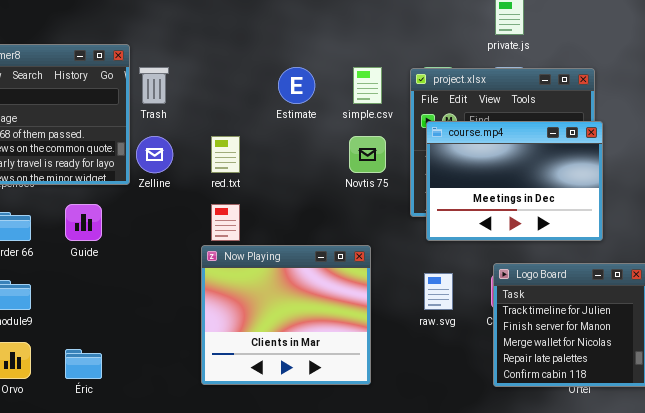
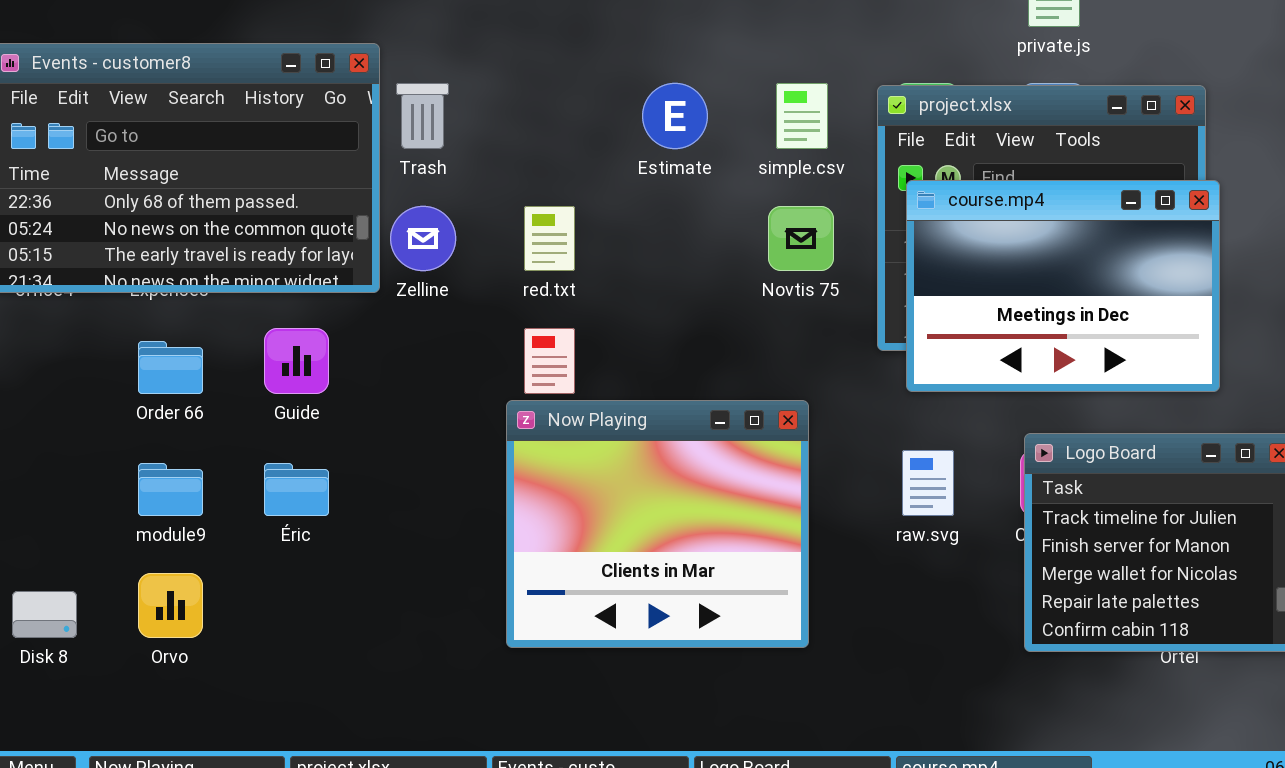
Éric: [65,349,102,379] -> [264,463,329,516], moved

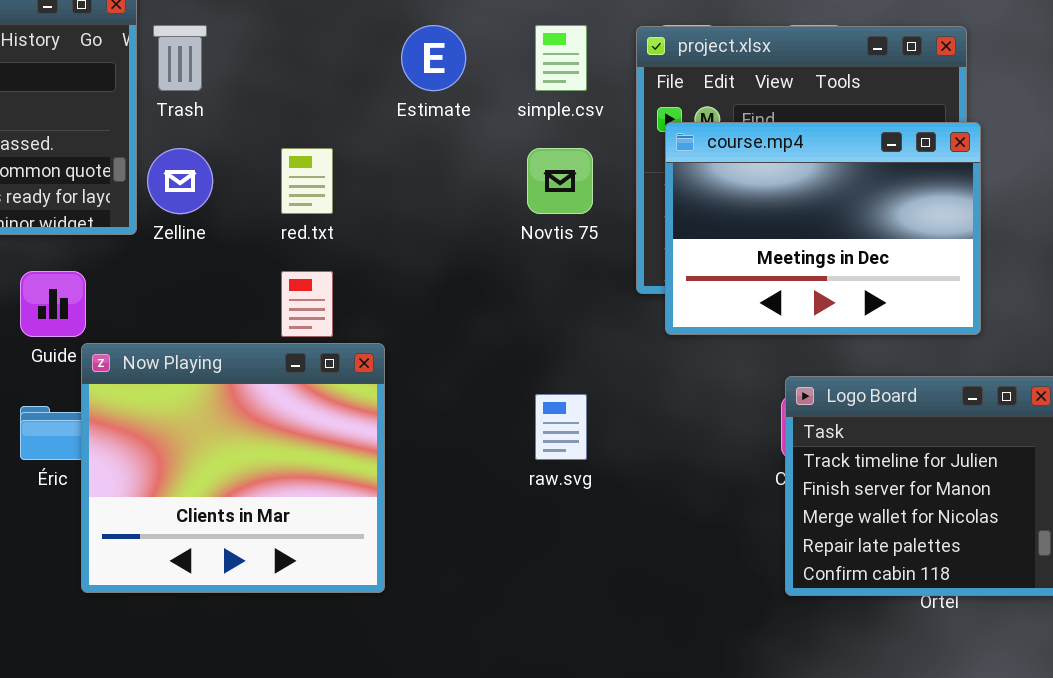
Now Playing: [506,400,809,648] -> [81,343,385,593], moved
raw.svg: [902,450,954,516] -> [535,394,587,460], moved

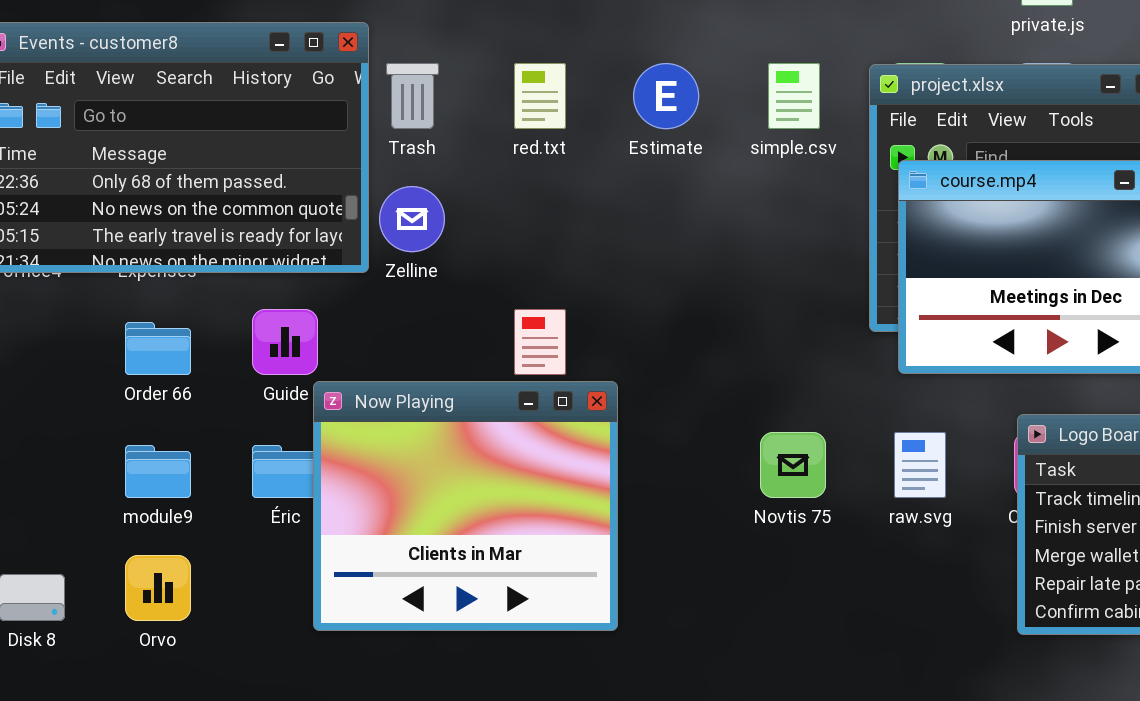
red.txt: [281,148,333,214] -> [514,63,566,129], moved
Novtis 75: [527,148,593,214] -> [760,432,826,498], moved
raw.svg: [535,394,587,460] -> [894,432,946,498], moved

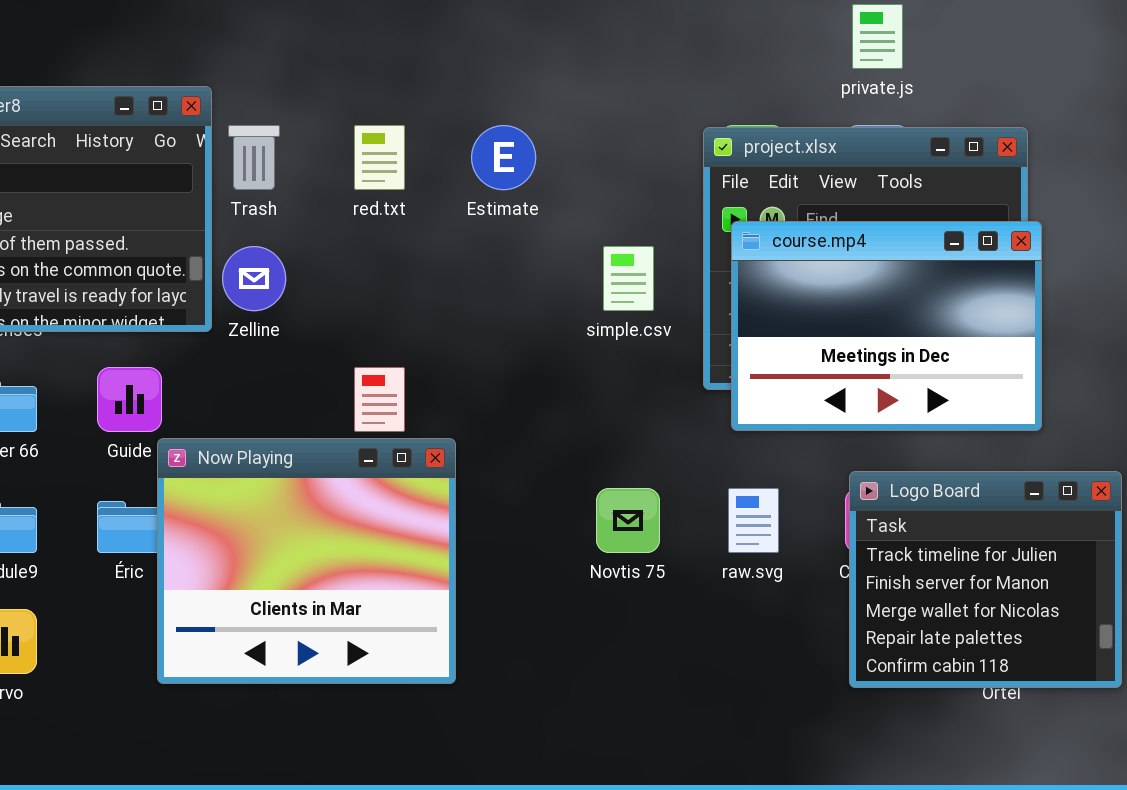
simple.csv: [768,63,820,129] -> [603,246,654,311], moved

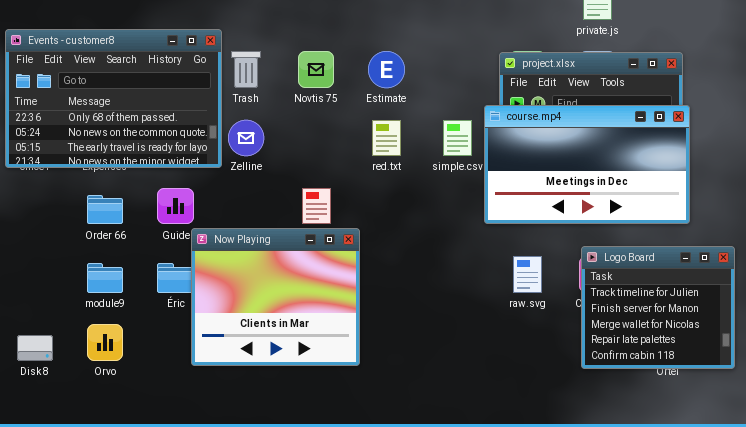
red.txt: [354,125,405,190] -> [372,120,401,156], moved
course.mp4: [731,221,1042,431] -> [484,105,690,224], resized
Novtis 75: [596,488,660,553] -> [298,51,334,88], moved

